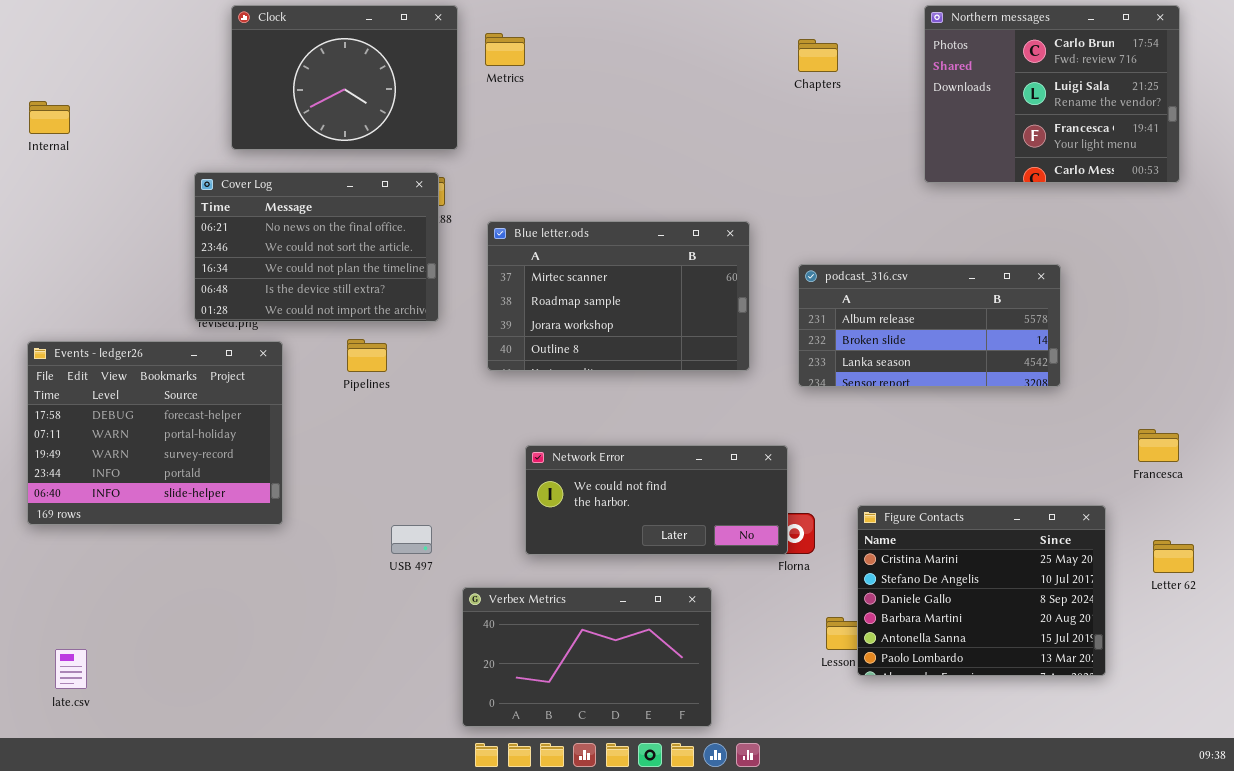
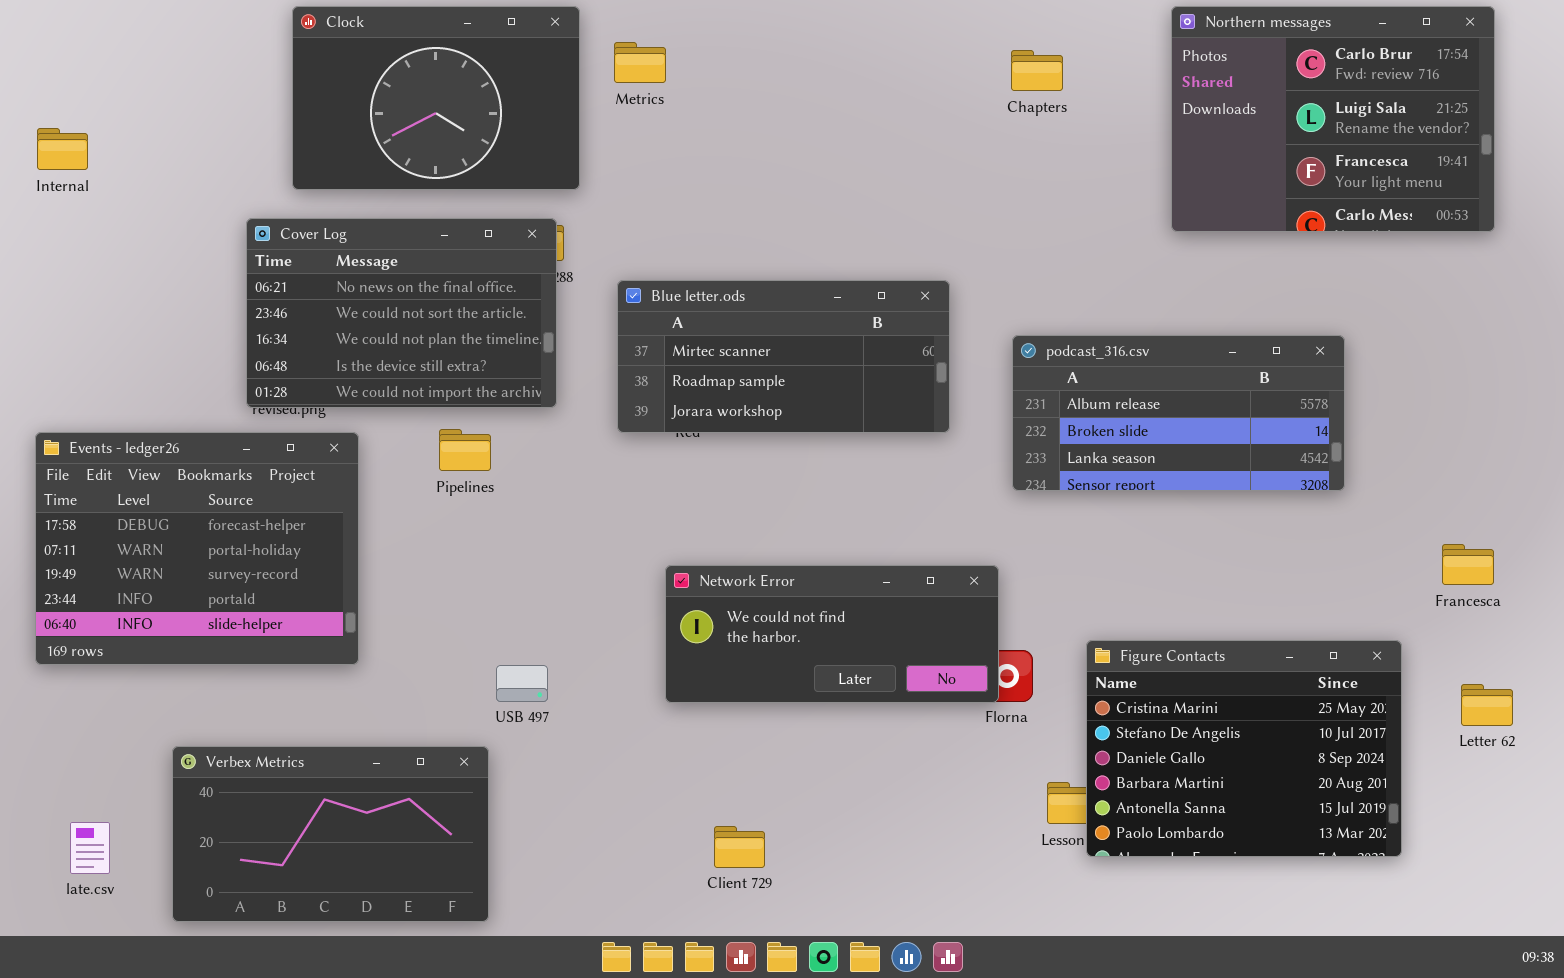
Blue letter.ods: [487,221,750,371] -> [617,280,950,433], resized
Verbex Metrics: [462,587,712,727] -> [172,746,489,922], moved

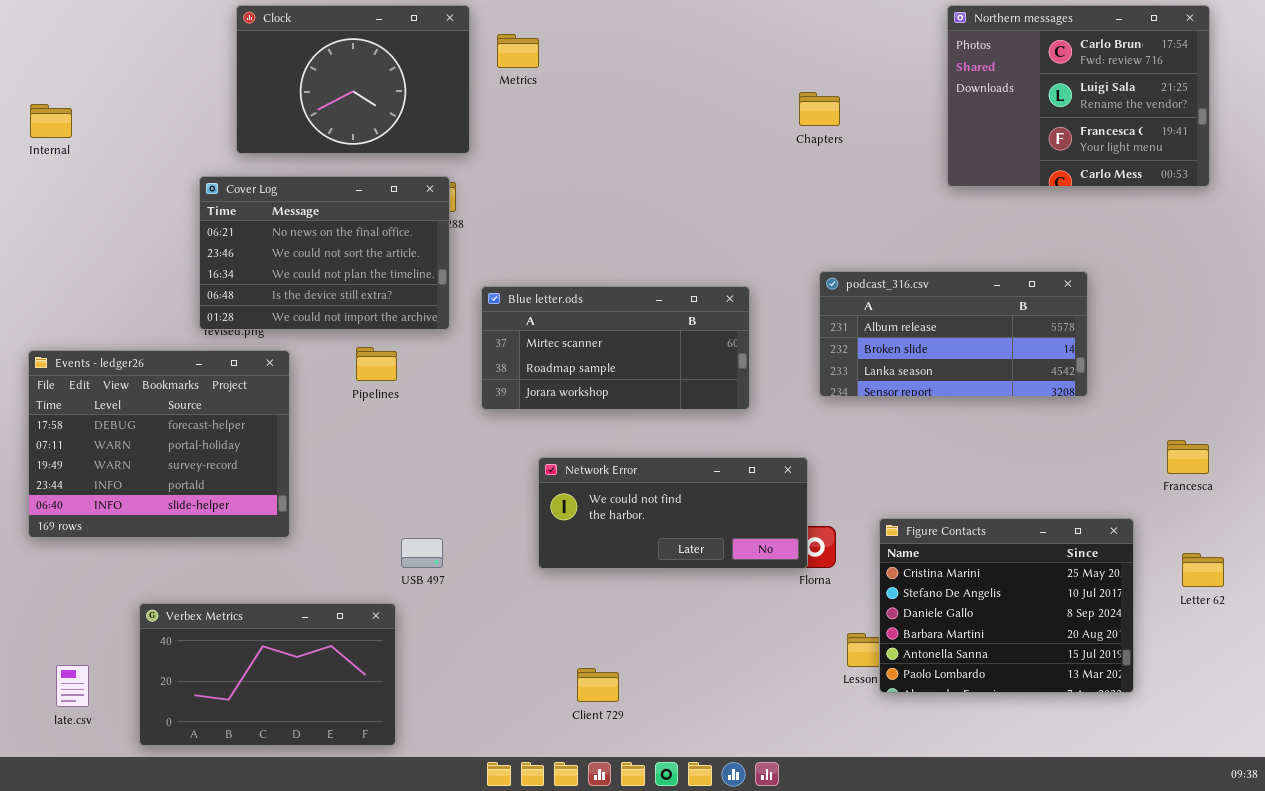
Chapters: [1011,50,1063,91] -> [799,92,840,126], moved
Blue letter.ods: [617,280,950,433] -> [481,286,750,410], moved

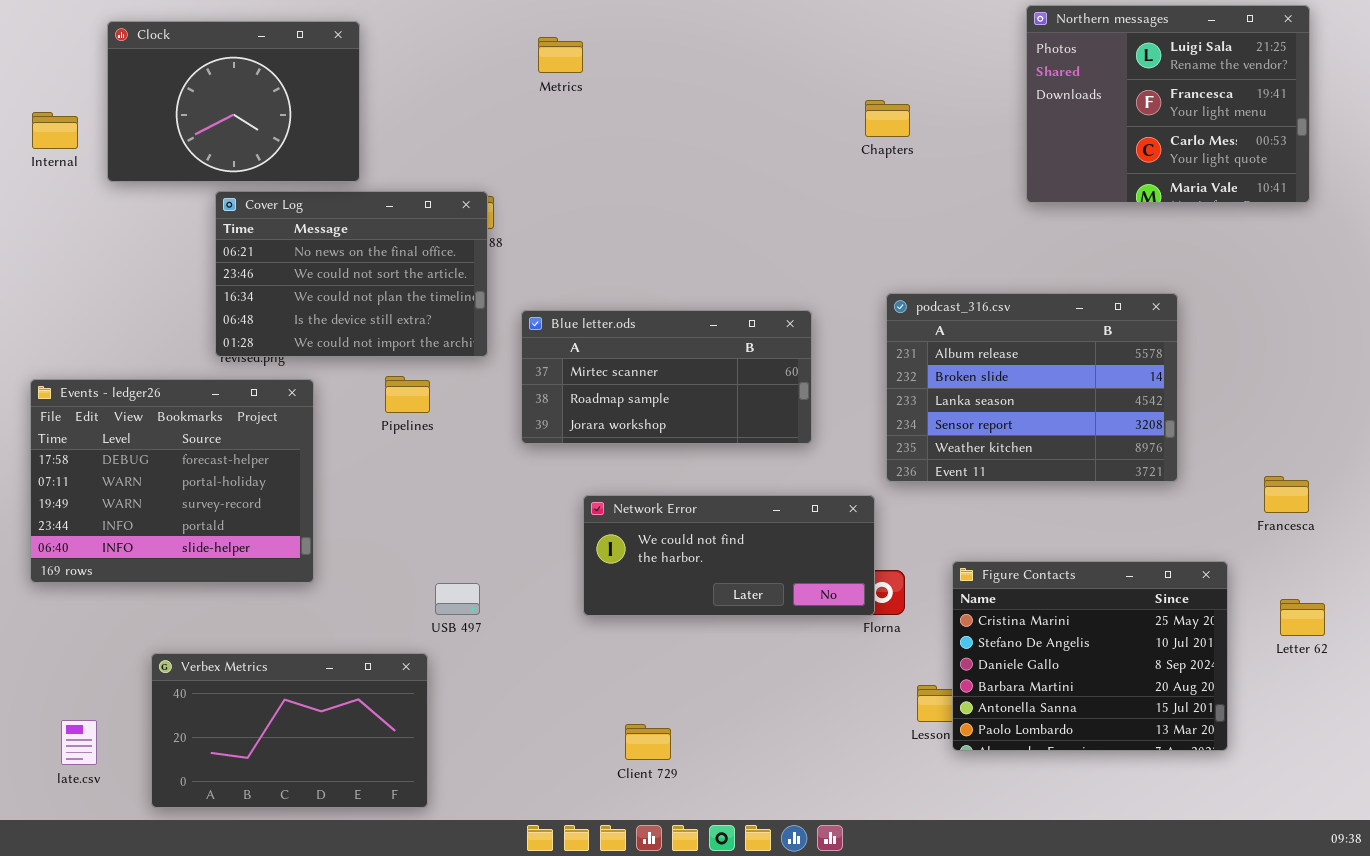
Clock: [236,5,470,154] -> [107,21,360,182], moved
Northern messages: [947,5,1210,187] -> [1026,5,1310,203], scrolled down 1 row
podcast_316.csv: [819,271,1088,397] -> [886,293,1178,482], resized

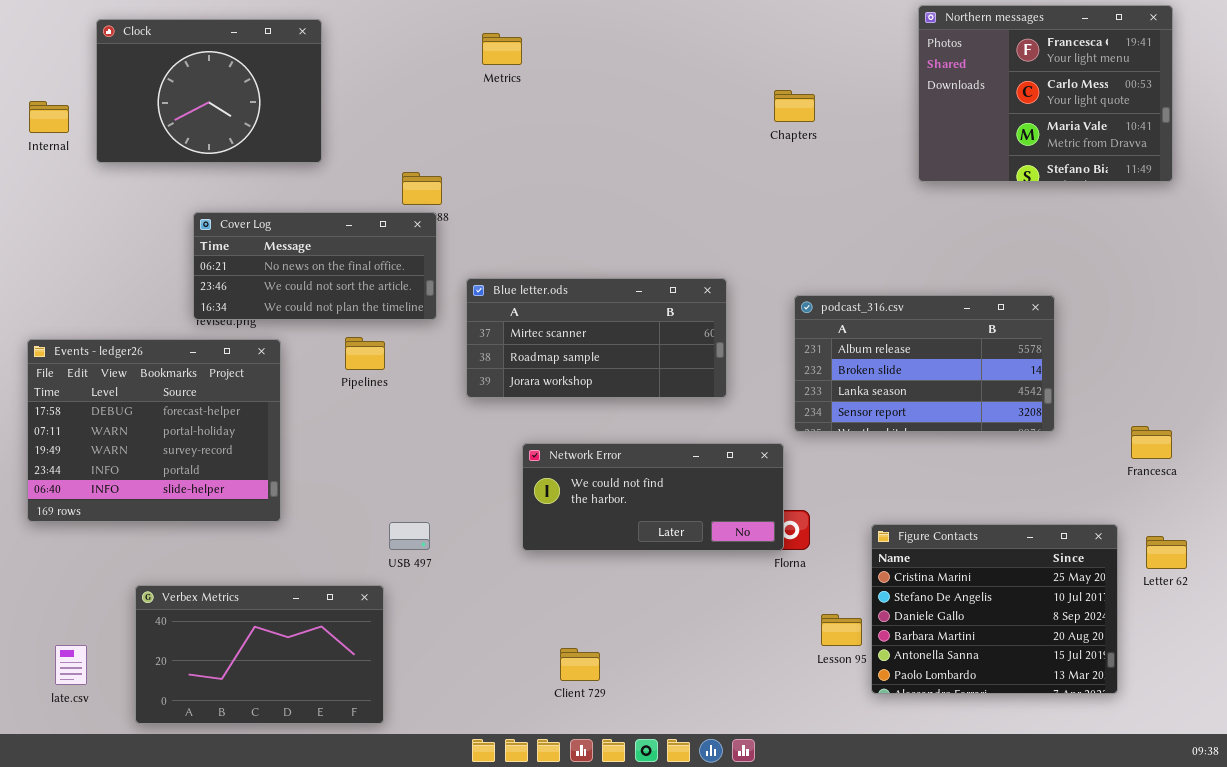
Northern messages: [1026,5,1310,203] -> [918,5,1173,182], scrolled down 1 row
Cover Log: [215,191,488,357] -> [193,212,437,320], resized
podcast_316.csv: [886,293,1178,482] -> [794,295,1055,432], resized
Figure Contacts: [952,561,1228,751] -> [871,524,1118,694], moved

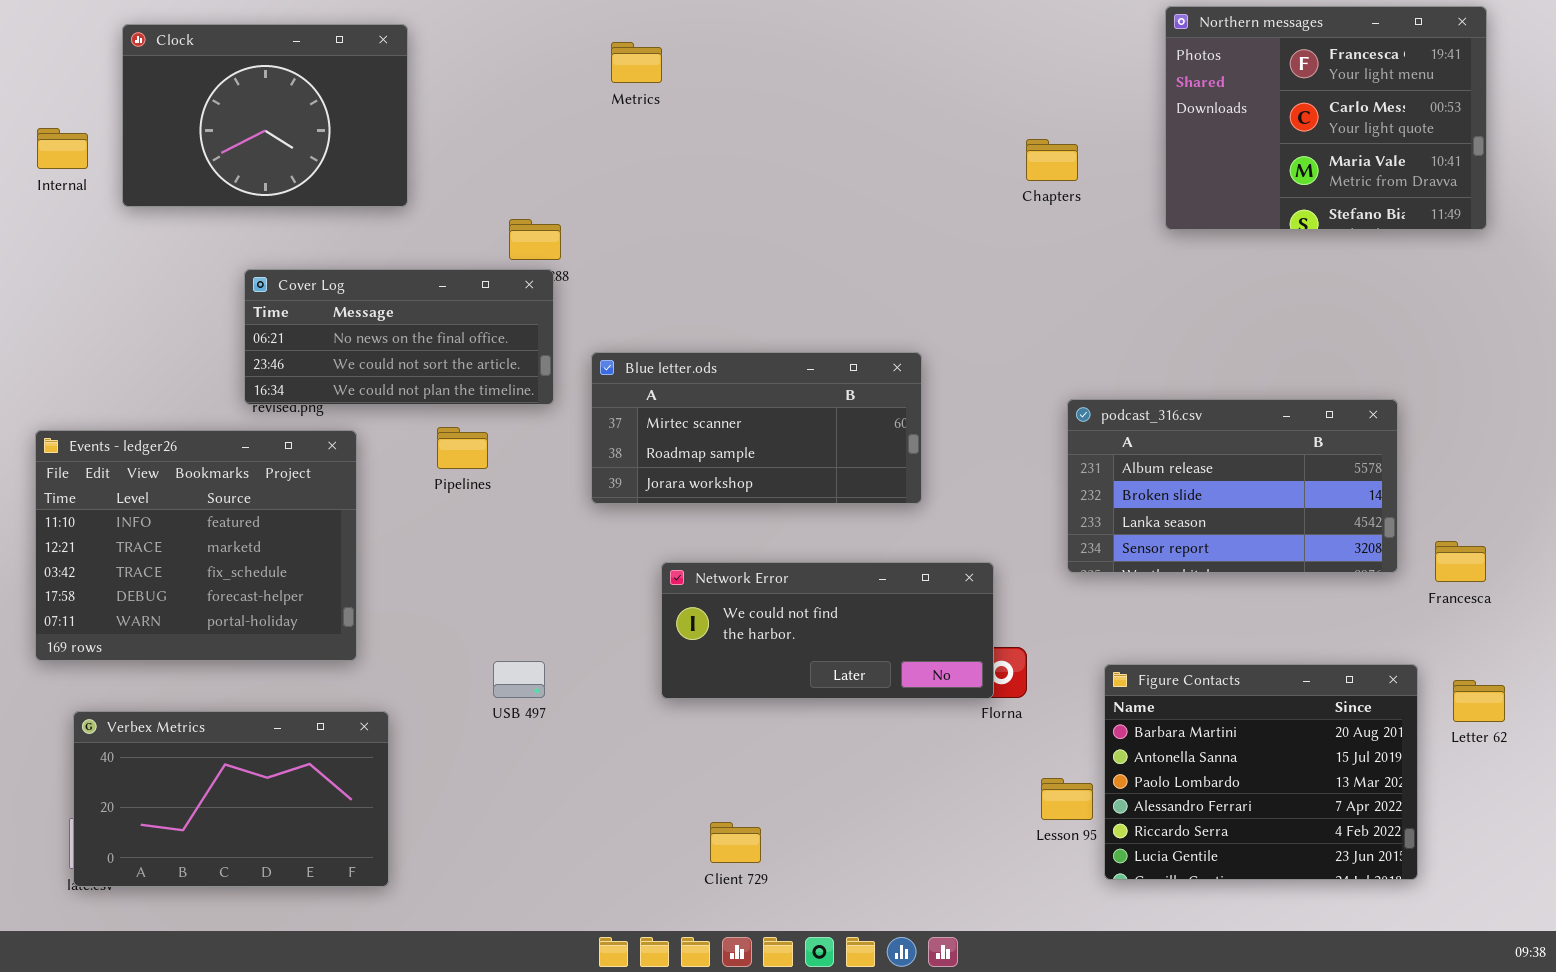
Chapters: [774,90,815,122] -> [1026,139,1078,181], moved
podcast_316.csv: [794,295,1055,432] -> [1067,399,1398,573], moved
Events - ledger26: [27,339,281,522] -> [35,430,357,661], scrolled up 3 rows
Figure Contacts: [871,524,1118,694] -> [1104,664,1418,880], scrolled down 3 rows
Verbex Metrics: [135,585,384,724] -> [73,711,389,887], moved

